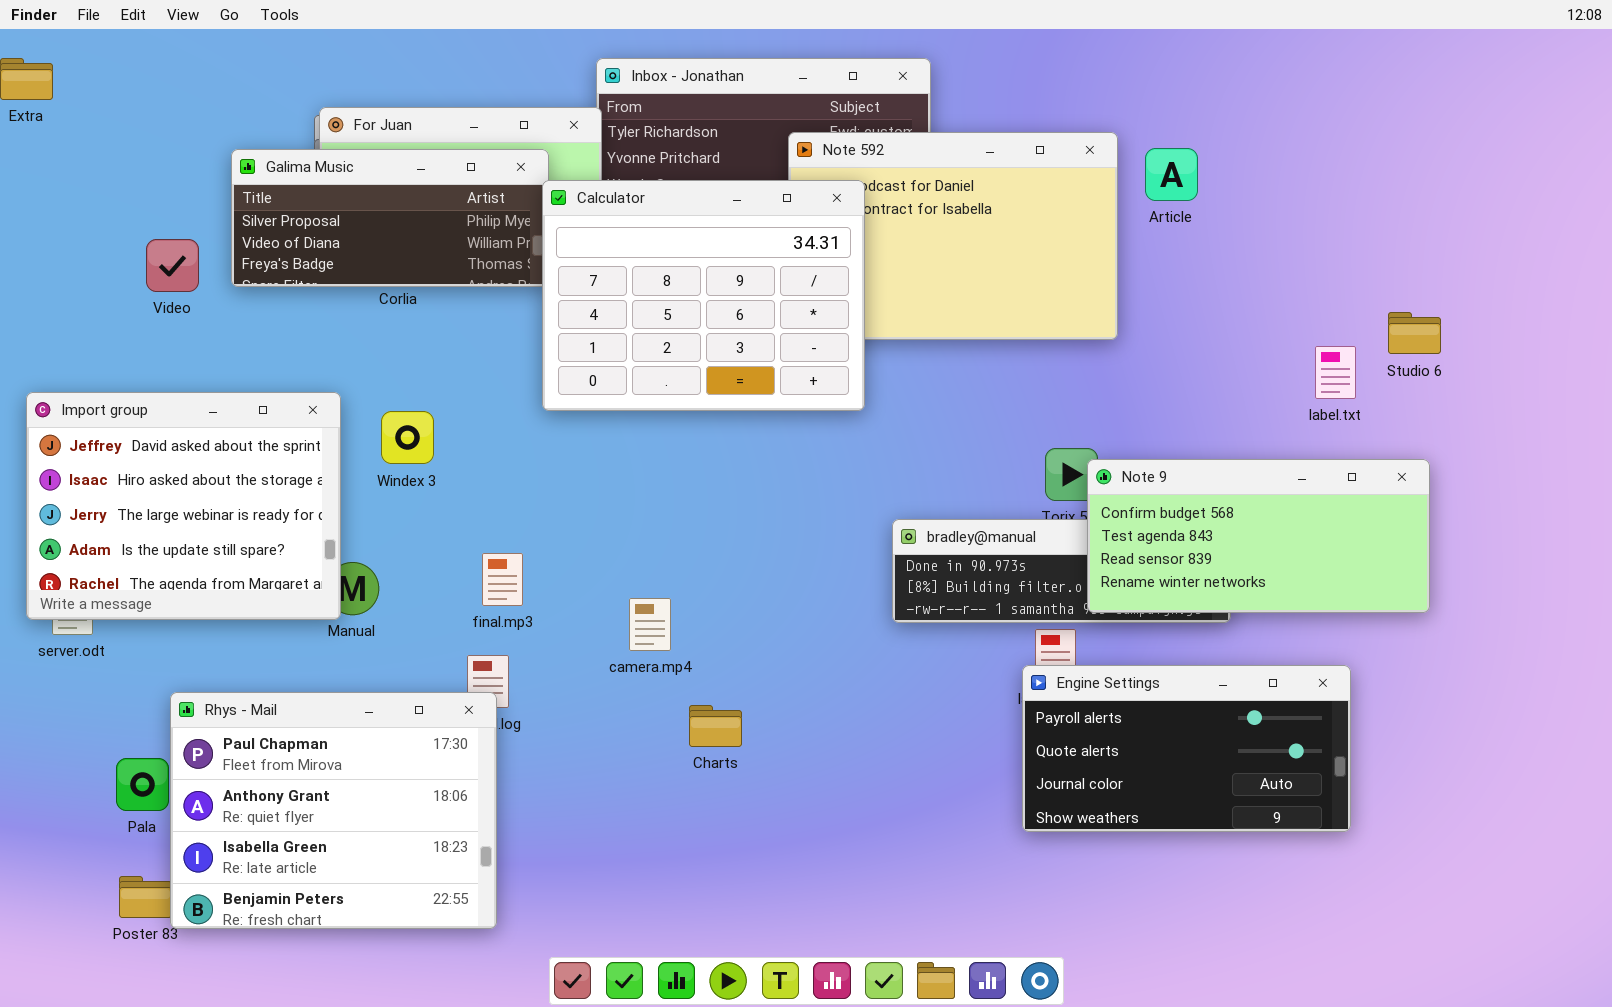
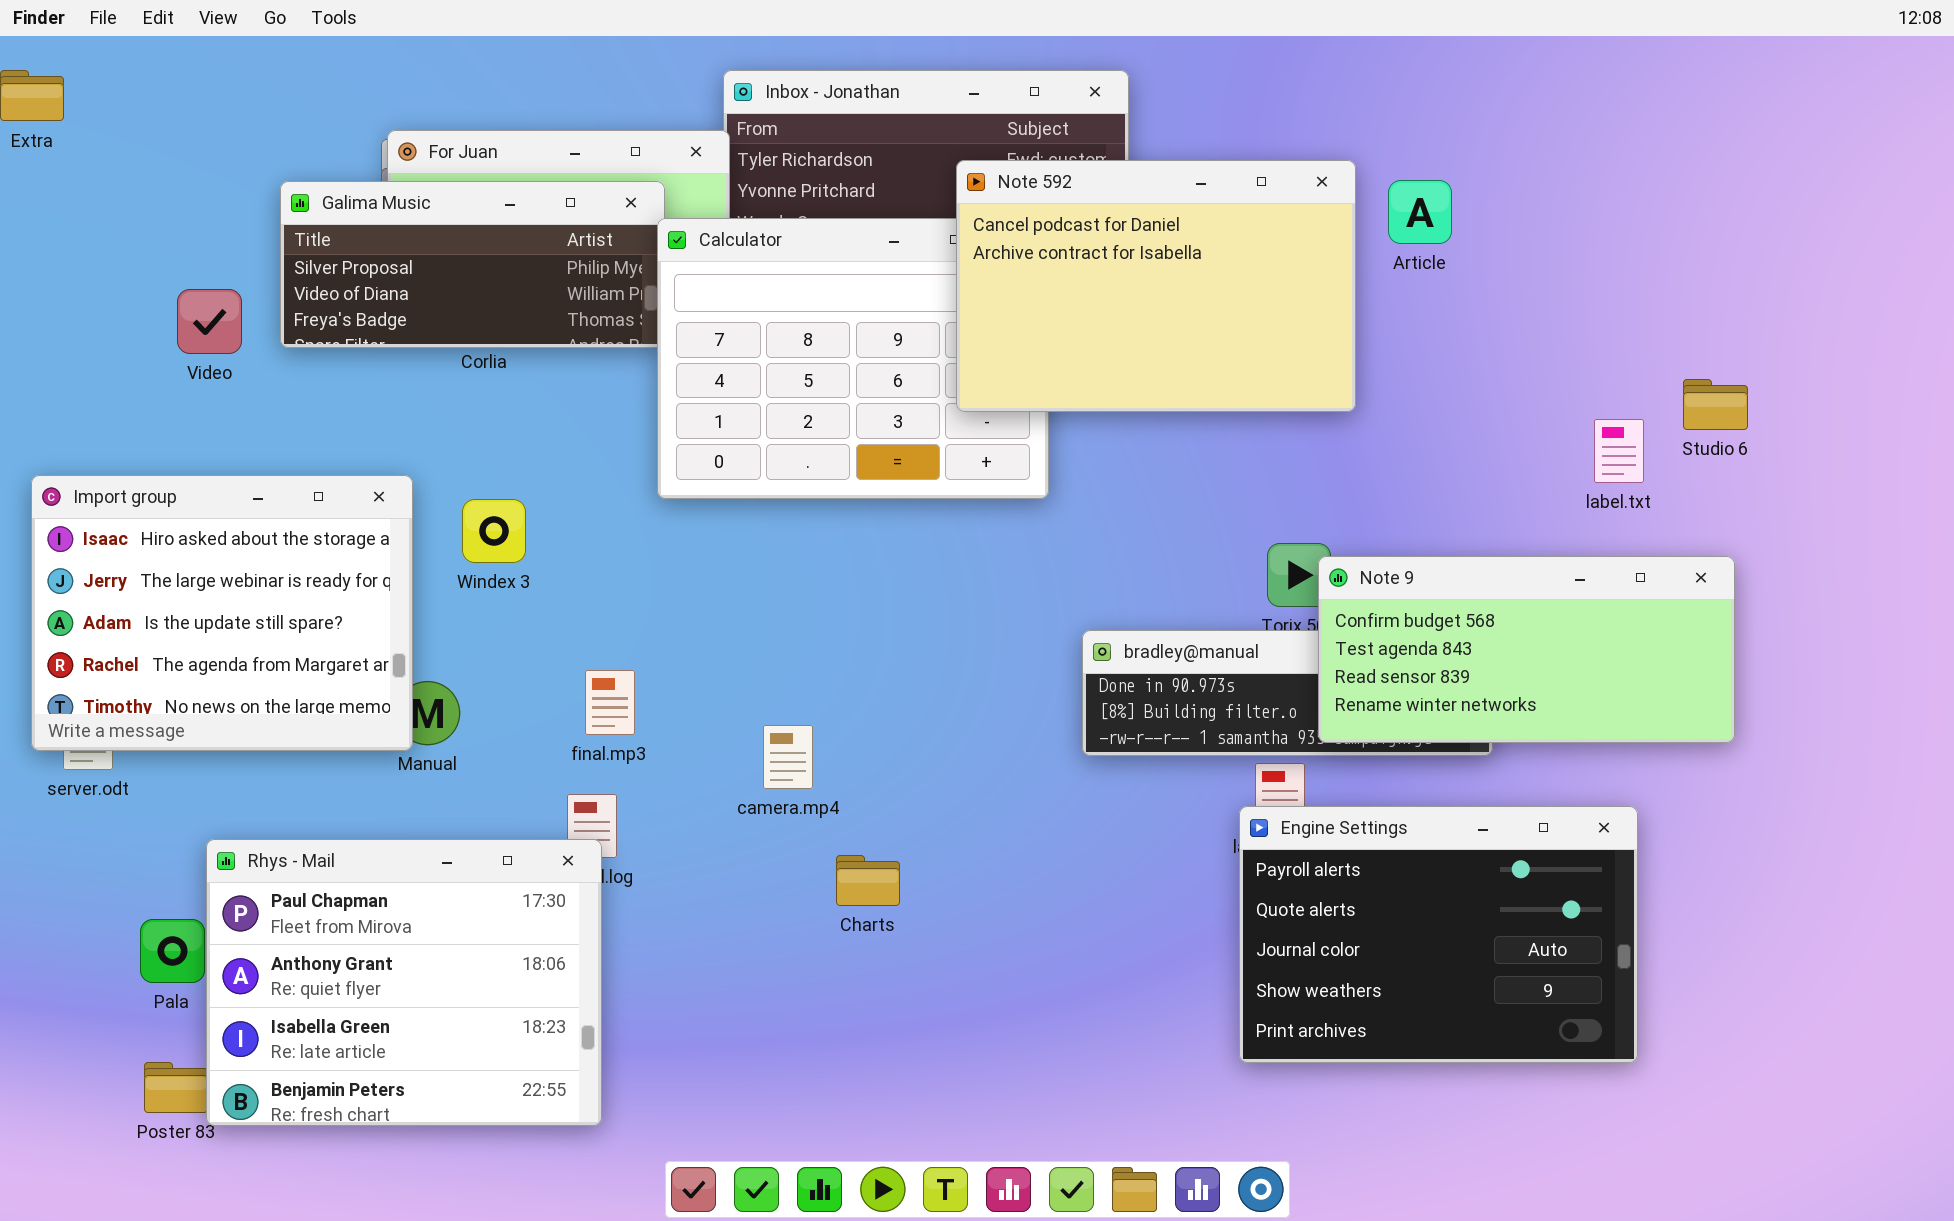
Note 592: [788,132,1118,340] -> [956,160,1356,412], raised
Import group: [26,392,341,620] -> [31,475,413,751], scrolled down 1 row
Engine Settings: [1022,665,1351,832] -> [1239,806,1638,1063], resized

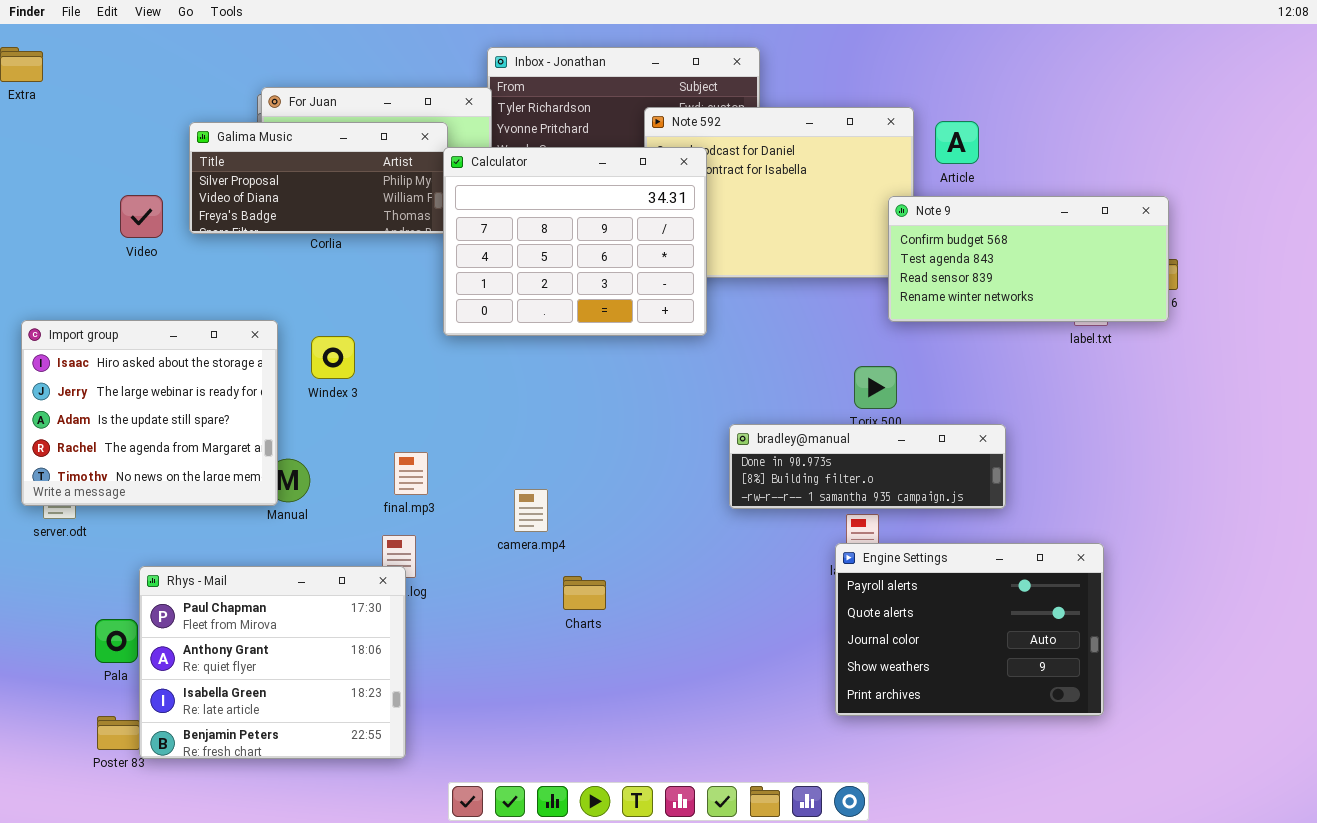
Calculator: [657,218,1049,499] -> [443,147,707,336], raised
Note 9: [1318,556,1735,743] -> [888,196,1169,322], moved

